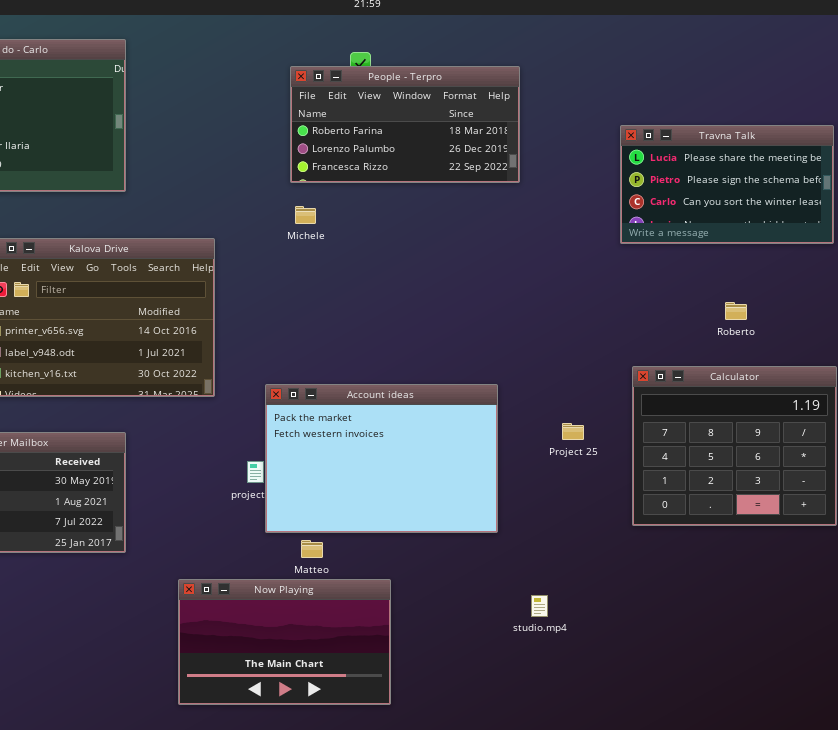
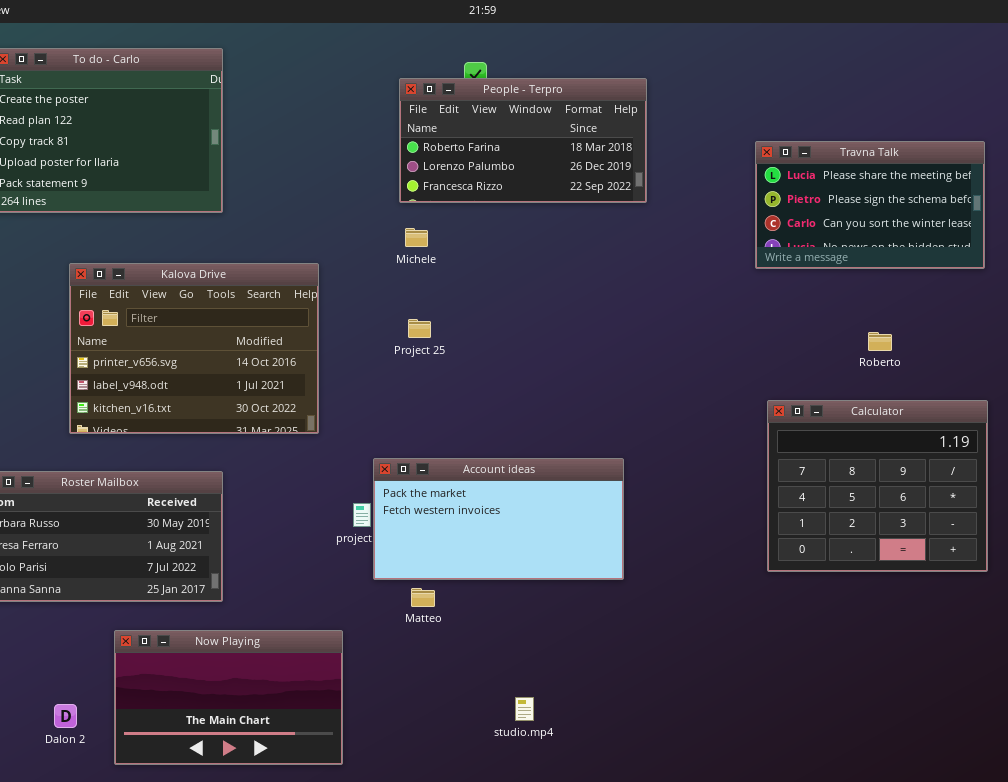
Account ideas: [265,384,498,533] -> [373,458,624,580], resized
Project 25: [562,423,584,440] -> [408,319,431,338], moved
Now Playing: [178,579,391,705] -> [114,630,343,765], moved
studio.mp4: [531,595,548,617] -> [515,697,534,721], moved

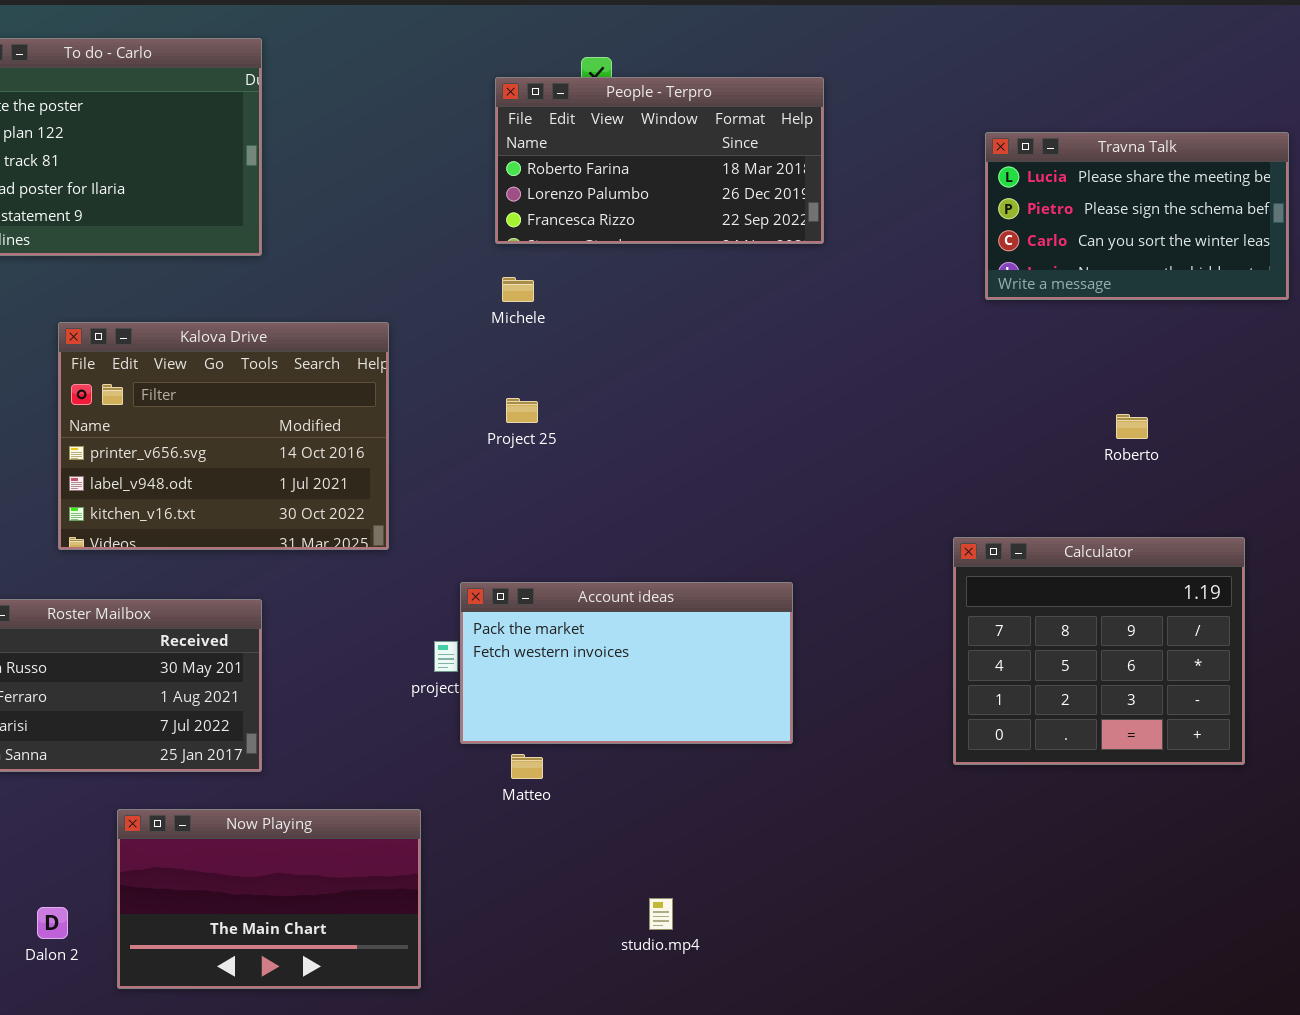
Travna Talk: [755,141,985,269] -> [985,132,1289,300], moved
Calculator: [767,400,988,572] -> [953,537,1245,765], moved

